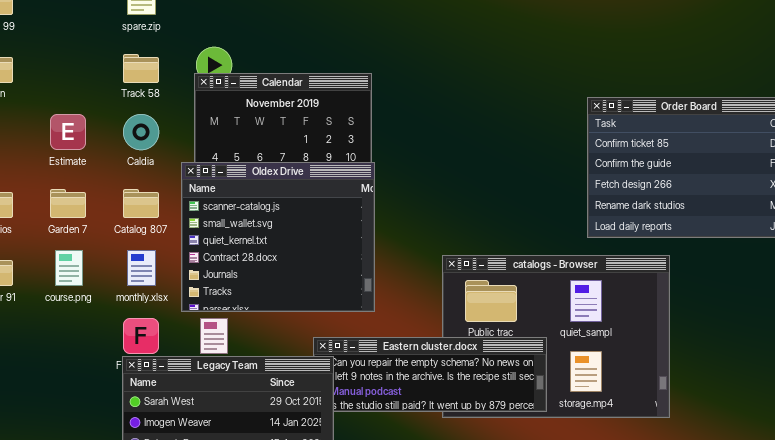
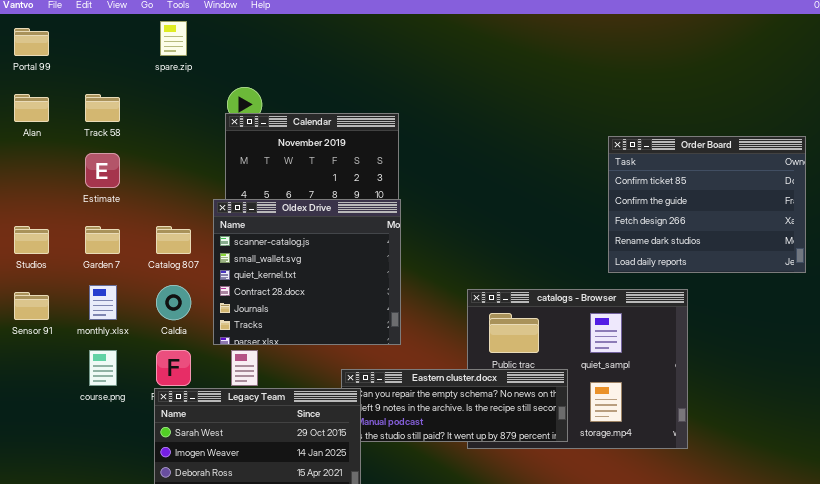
Track 58: [123,54,159,83] -> [85,94,120,122], moved
Caldia: [123,114,159,150] -> [156,285,191,320], moved
course.png: [55,250,83,286] -> [89,350,117,386], moved
monthly.xlsx: [127,250,156,286] -> [89,285,117,320], moved

